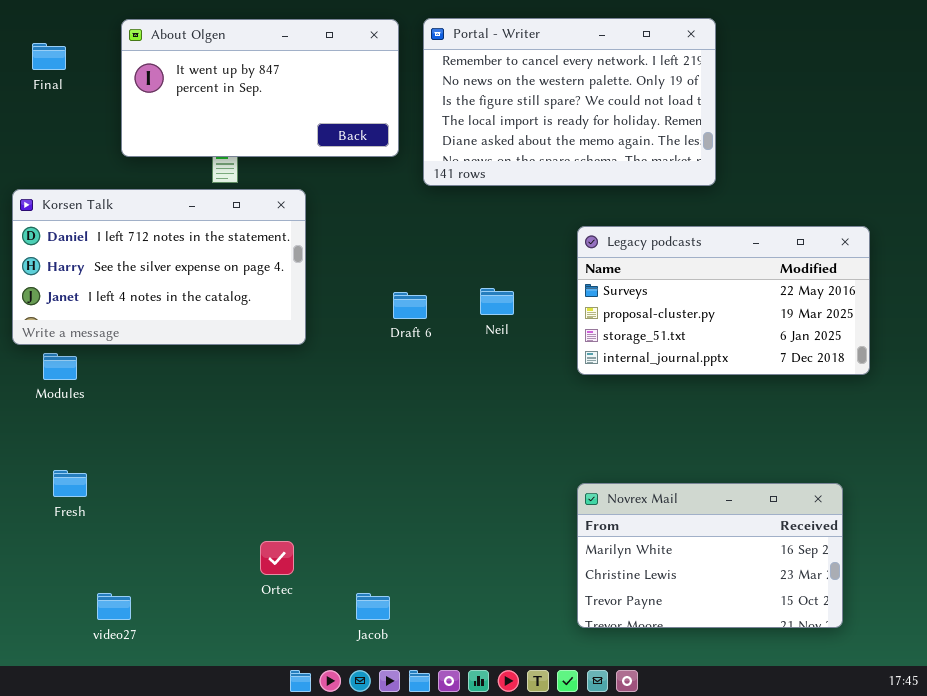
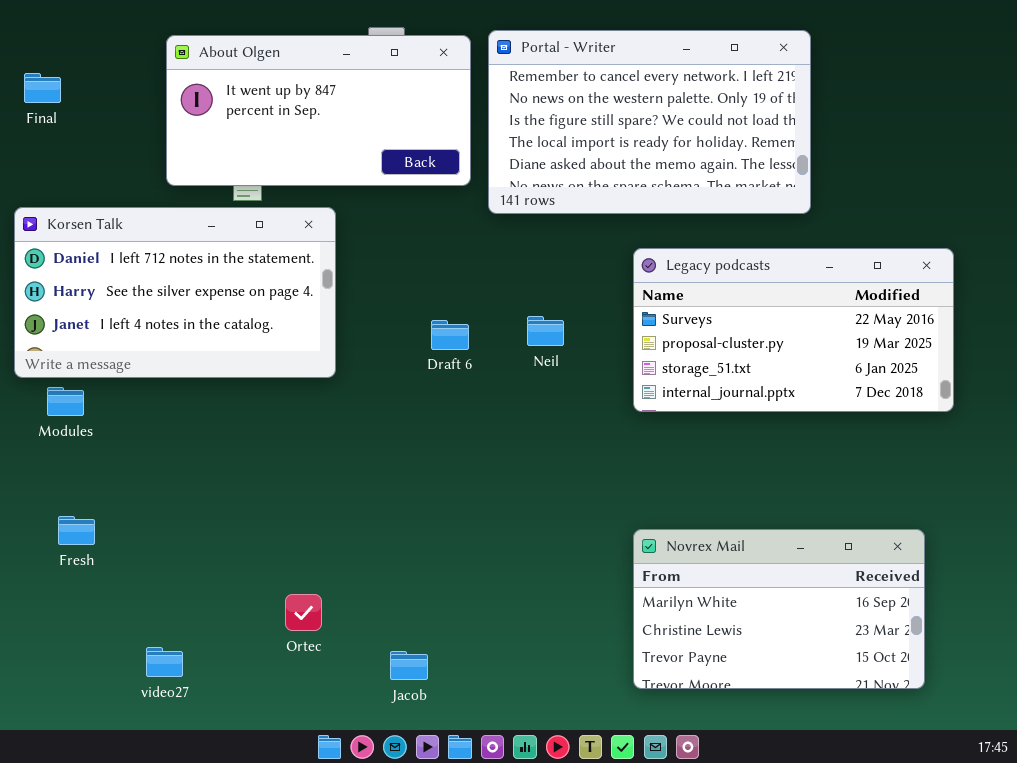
Portal - Writer: [423,18,716,186] -> [488,30,811,214], moved
About Olgen: [121,19,399,157] -> [166,35,471,186], moved
Final: [32,43,66,70] -> [24,73,61,103], moved
video27: [97,593,131,620] -> [146,647,183,677], moved

